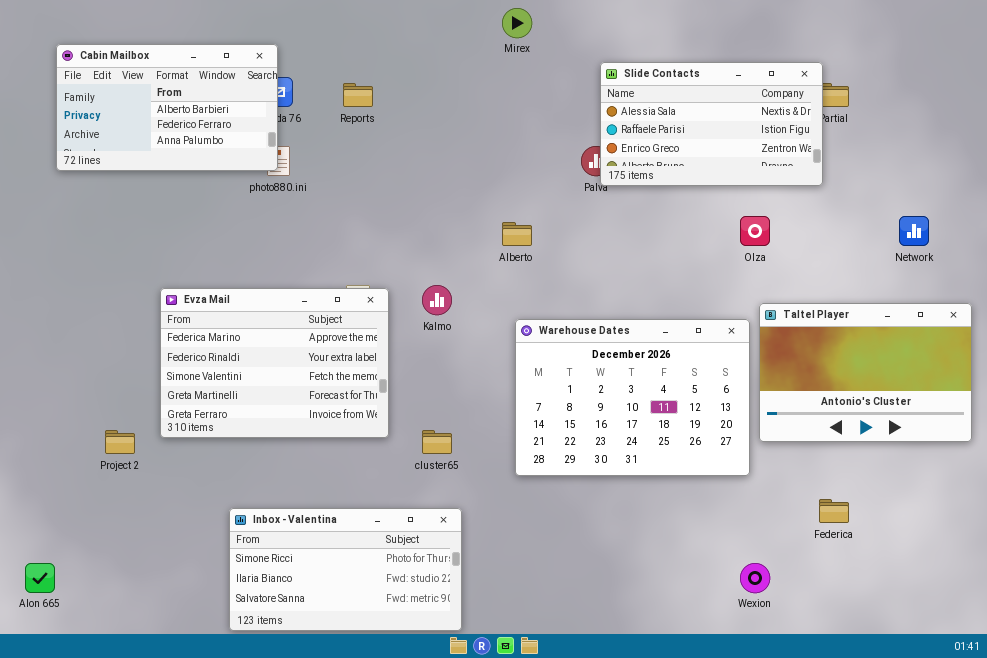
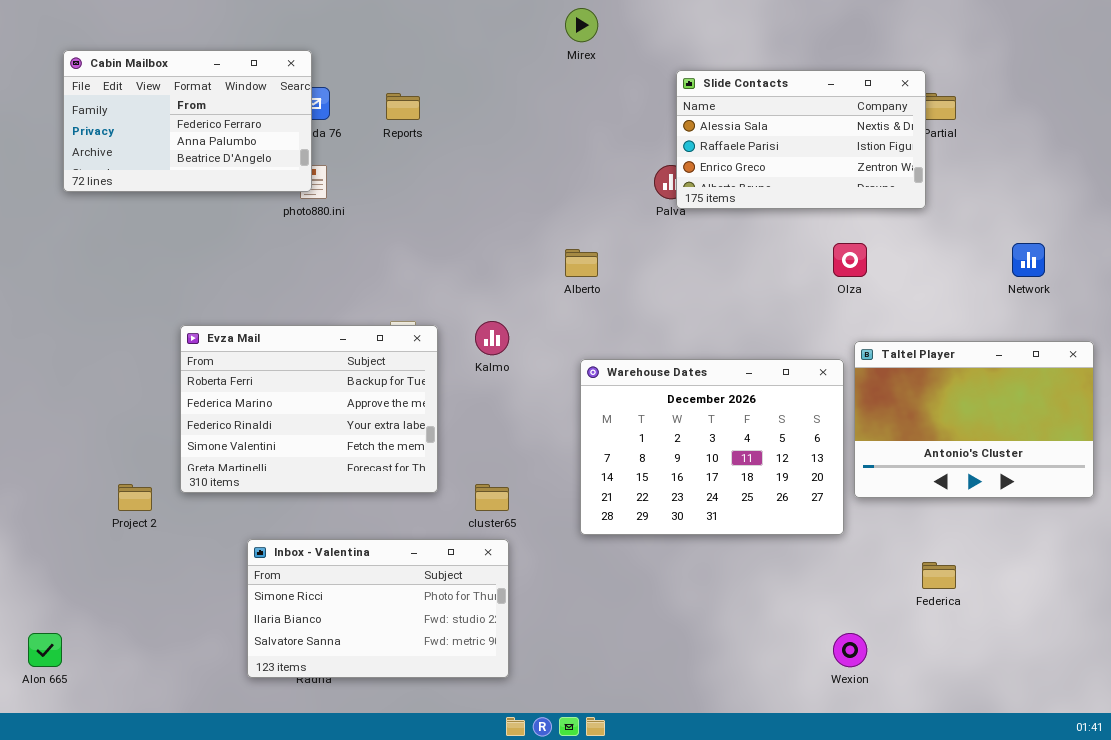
Cabin Mailbox: [56,44,278,171] -> [63,50,312,192], scrolled down 1 row
Evza Mail: [160,288,389,438] -> [180,325,438,493], scrolled up 1 row
Inbox - Valentina: [229,508,462,631] -> [247,539,509,678], moved

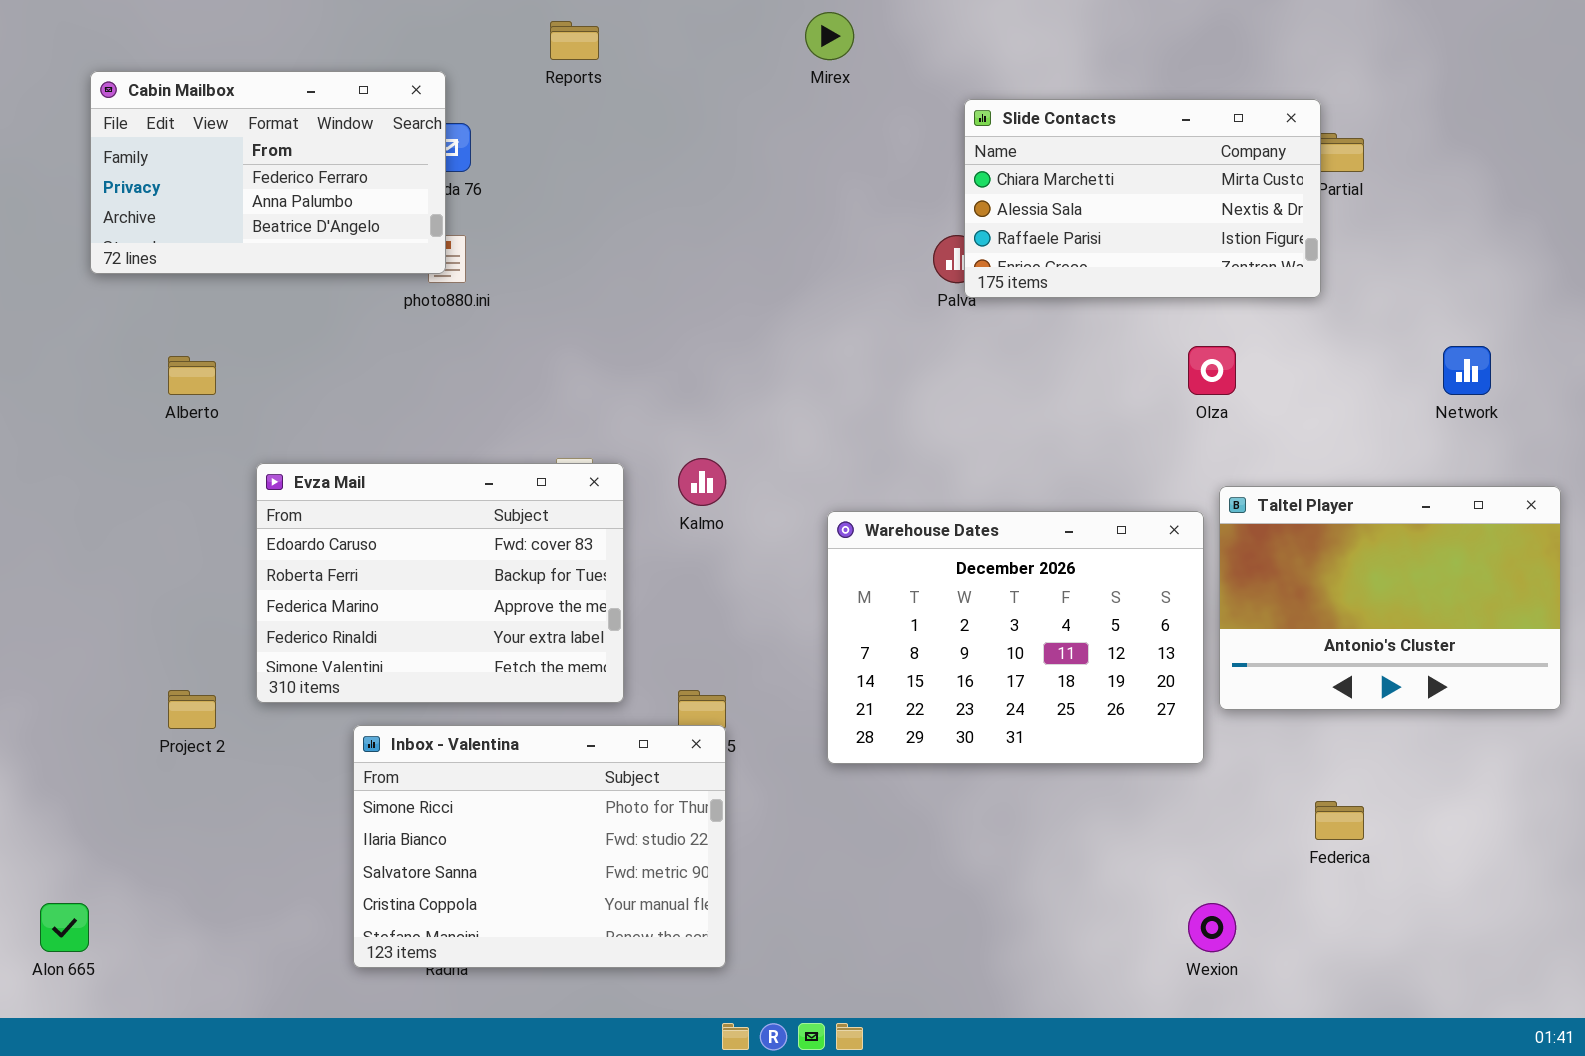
Slide Contacts: [676,70,926,209] -> [964,99,1321,298], scrolled up 1 row
Reports: [386,93,420,120] -> [550,21,599,60], moved
Alberto: [565,249,598,277] -> [168,356,216,395], moved
Evza Mail: [180,325,438,493] -> [256,463,624,703], scrolled up 1 row
Inbox - Valentina: [247,539,509,678] -> [353,725,726,968], resized

